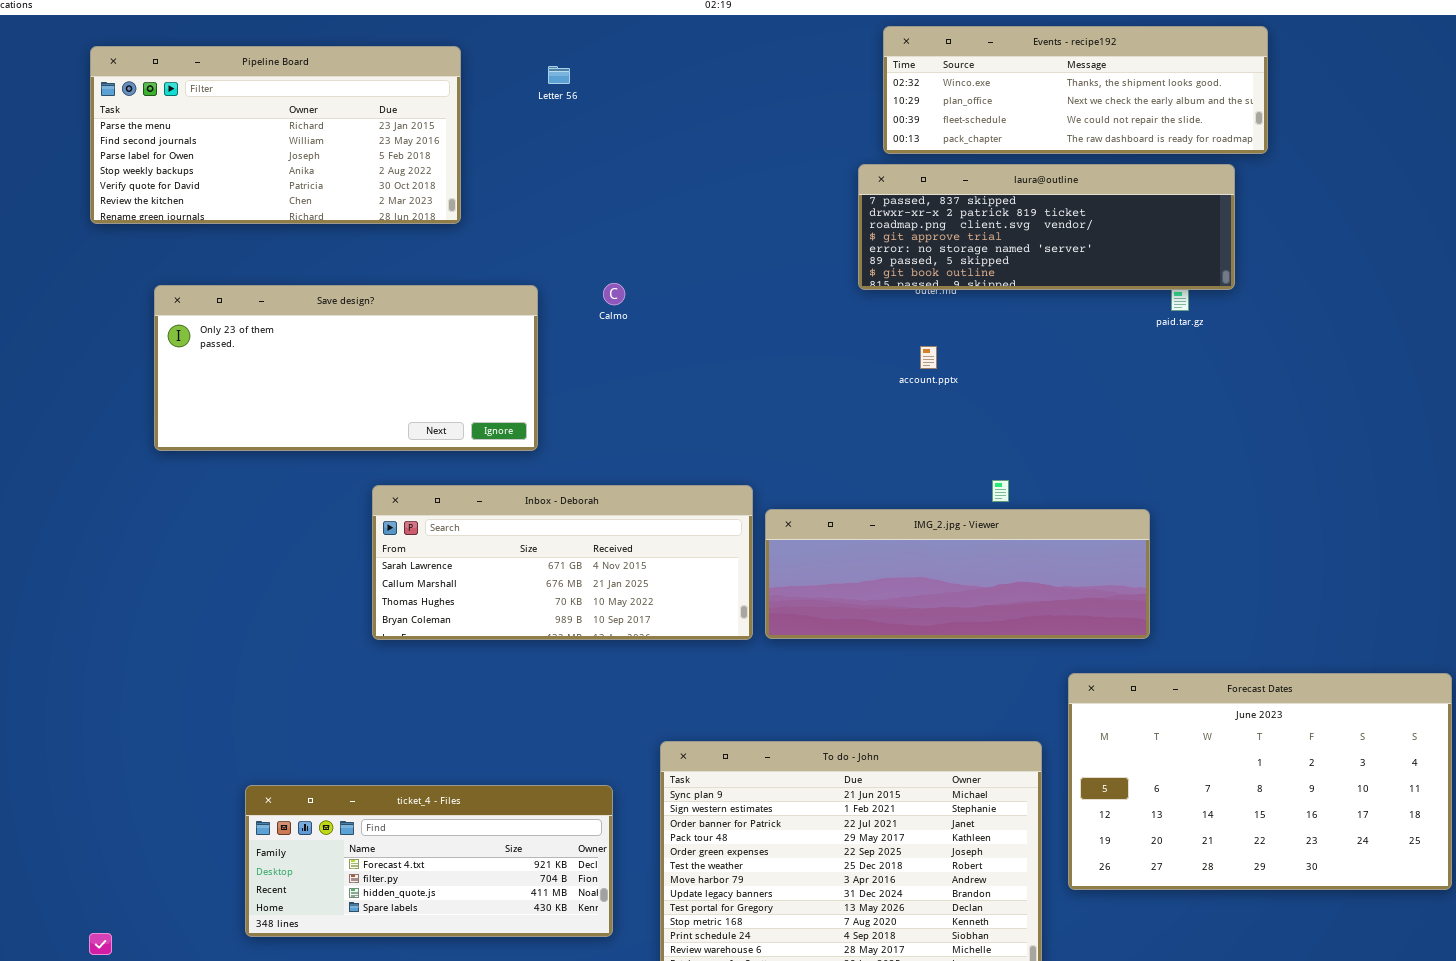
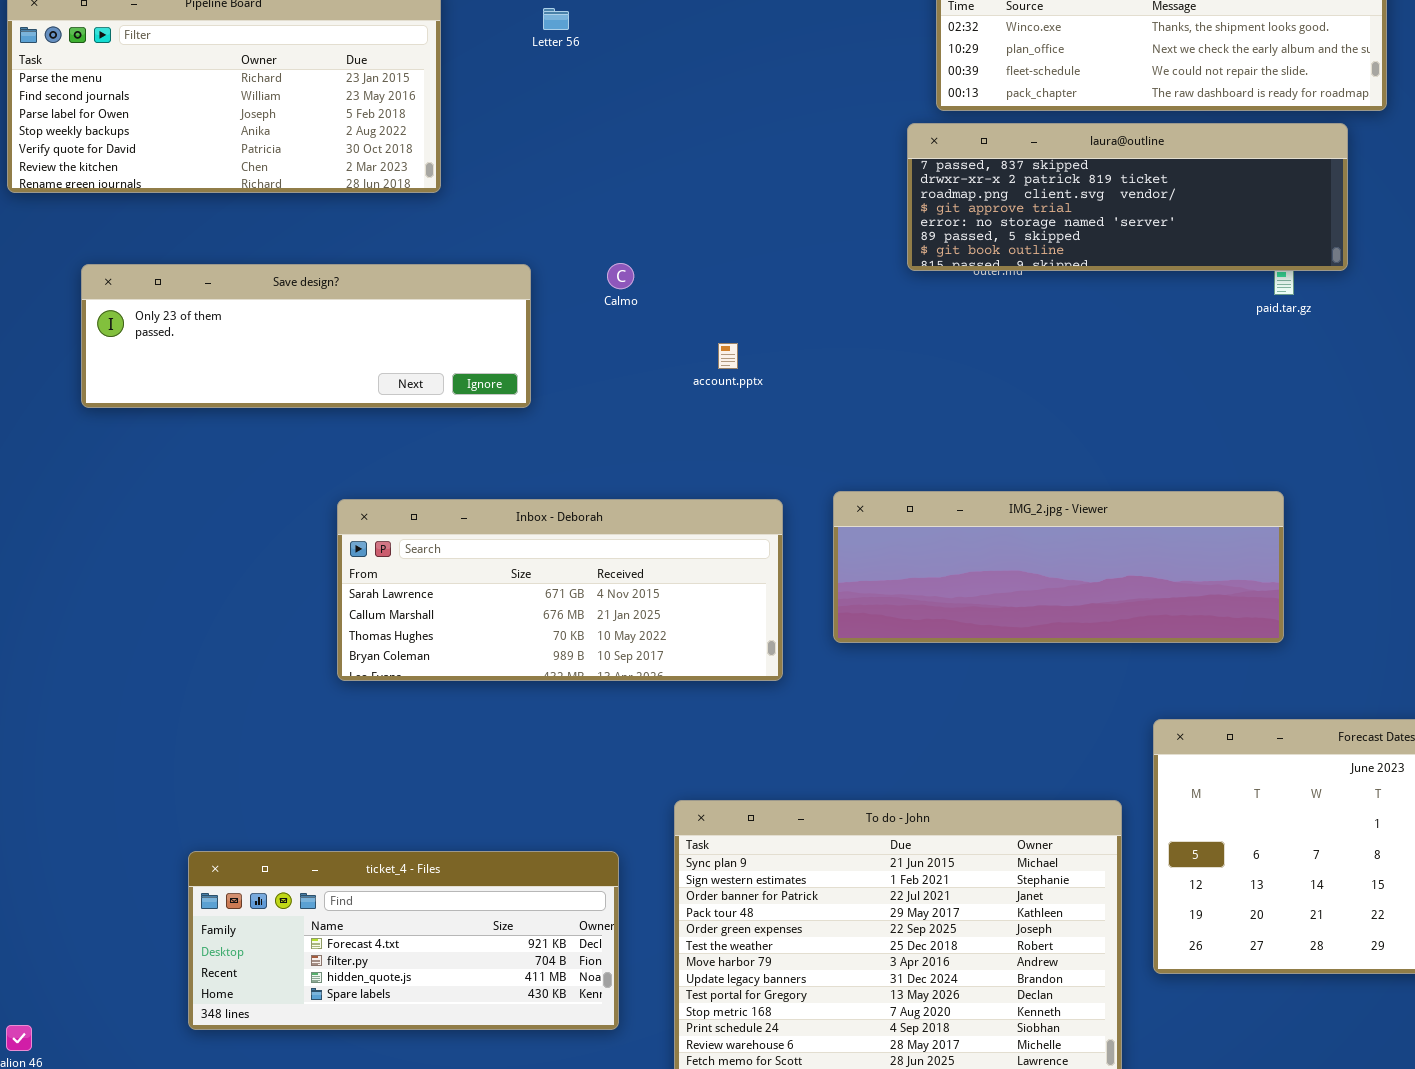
Save design?: [154,285,538,451] -> [81,264,531,408], resized
account.pptx: [920,346,937,369] -> [718,343,738,369], moved
IMG_2.jpg - Viewer: [765,509,1150,639] -> [833,491,1284,643], moved

